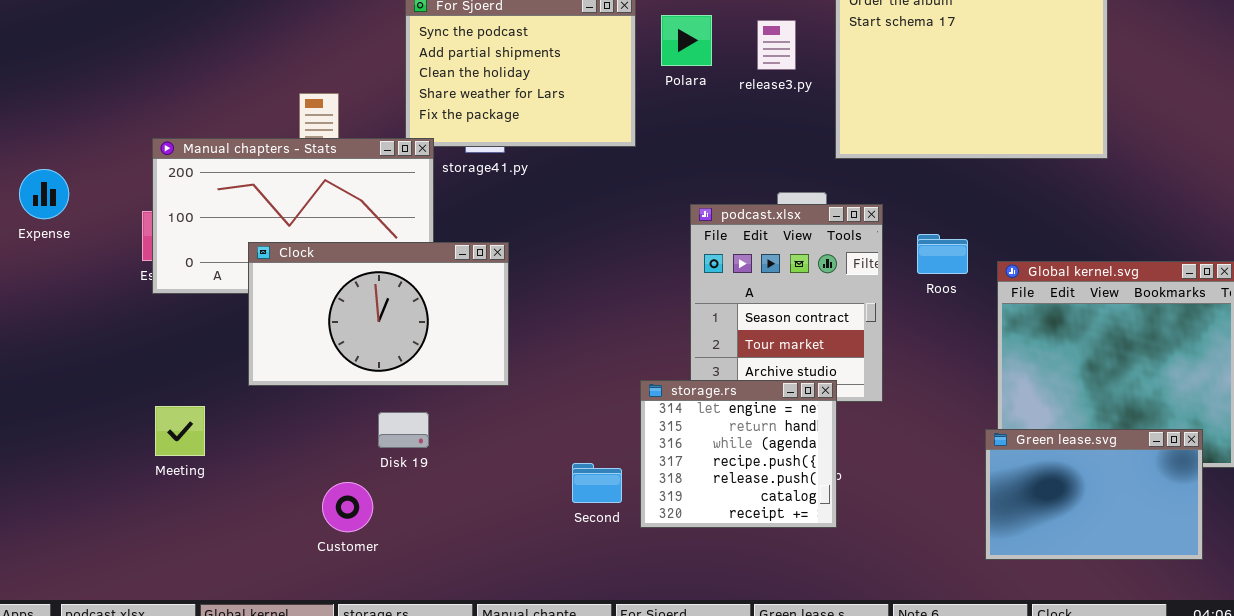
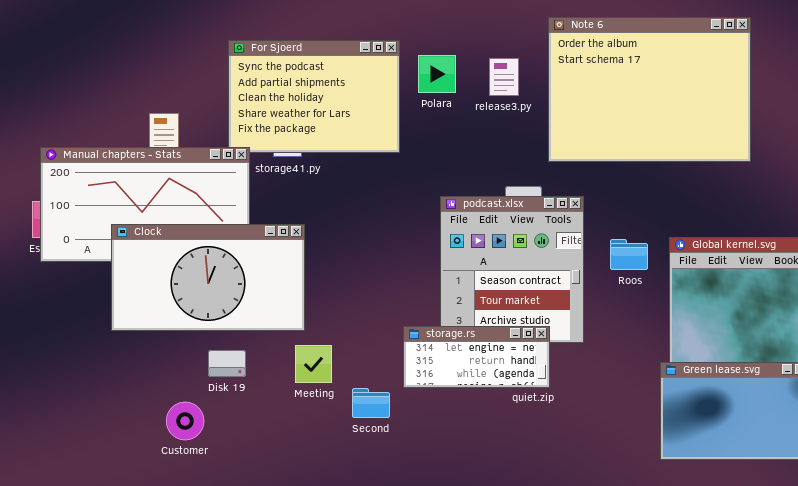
Roos: [917,234,968,274] -> [610,239,648,270], moved
storage.rs: [640,380,837,528] -> [403,326,550,388], resized
Meeting: [155,406,205,456] -> [295,345,332,383], moved

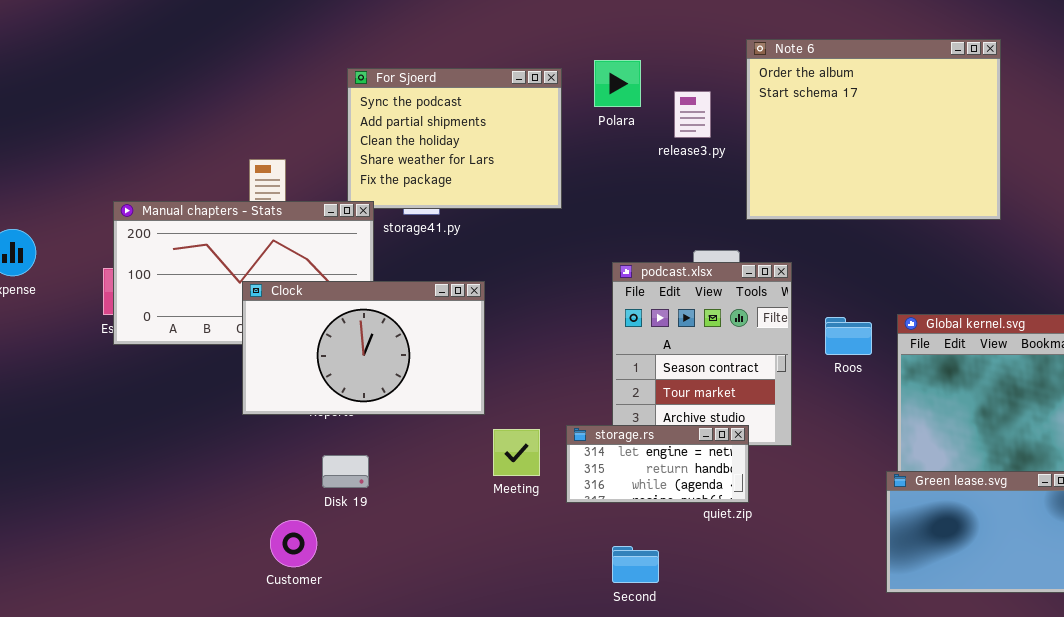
Polara: [418,55,456,93] -> [594,60,641,107], moved
Clock: [111,224,305,331] -> [242,281,485,415], moved
Meeting: [295,345,332,383] -> [493,429,540,476], moved
Second: [352,388,390,418] -> [612,546,659,583], moved

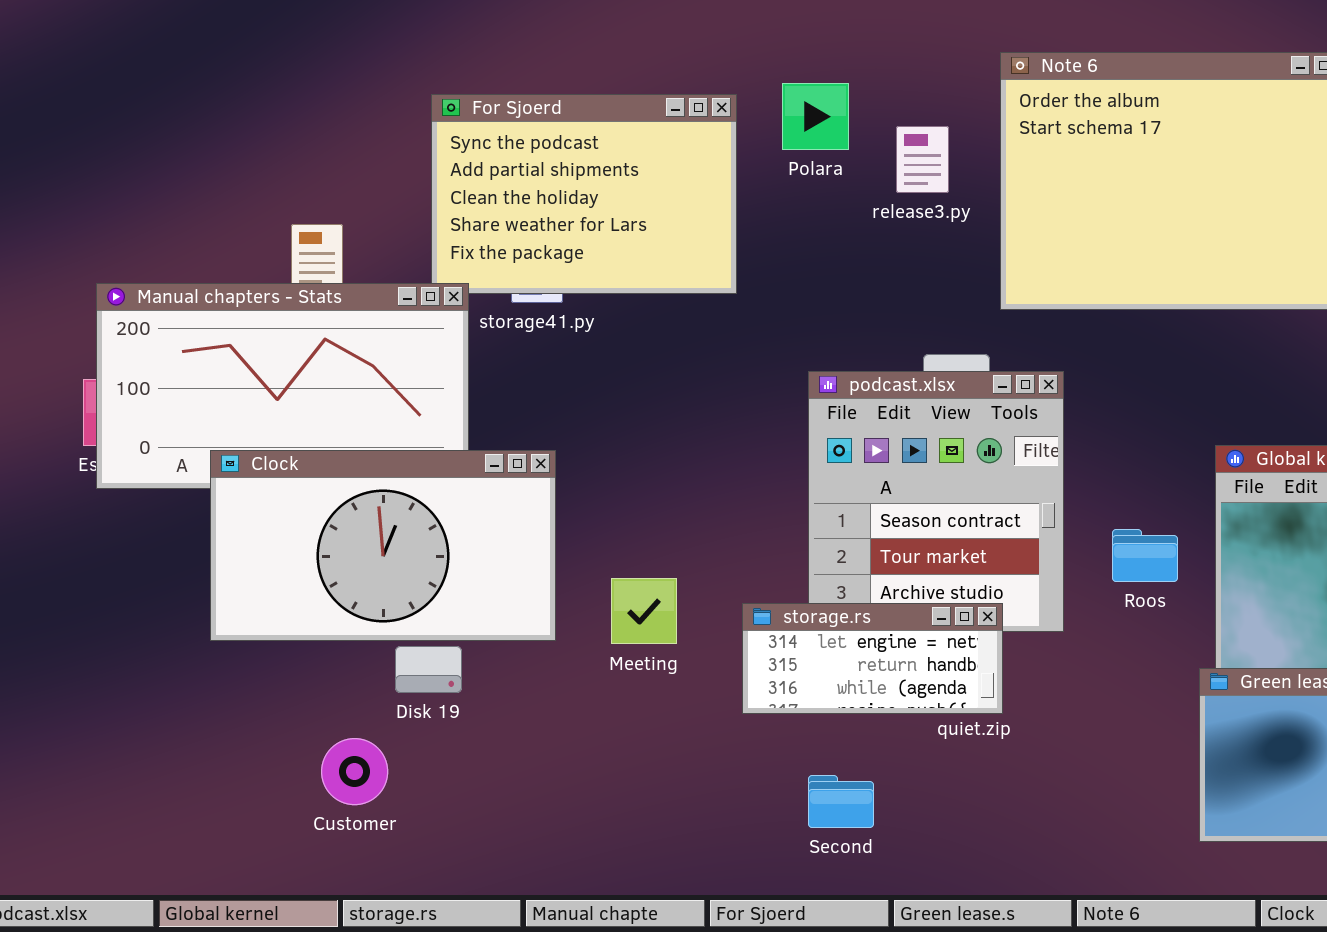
Clock: [242,281,485,415] -> [210,450,556,641], moved
Roos: [825,317,872,355] -> [1112,529,1178,582], moved
Meeting: [493,429,540,476] -> [611,578,677,644], moved

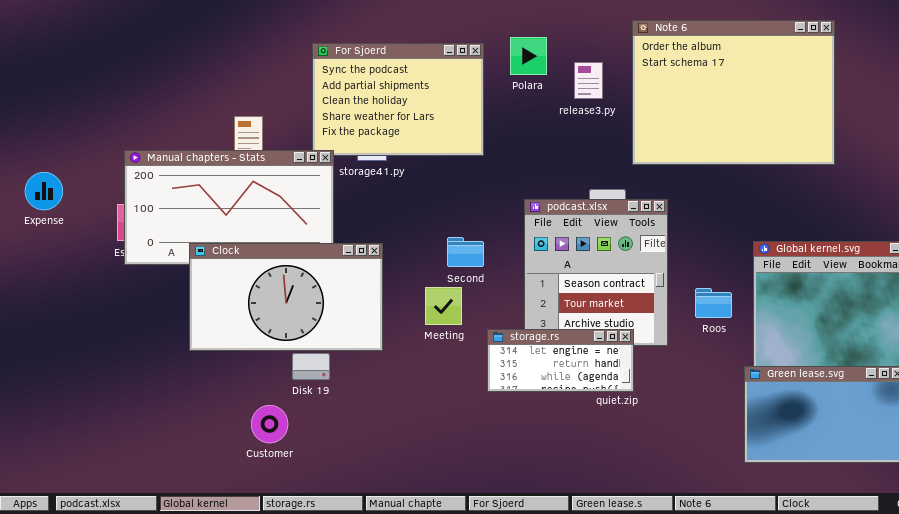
Meeting: [611,578,677,644] -> [425,287,462,325], moved
Second: [808,775,874,828] -> [447,237,484,267], moved

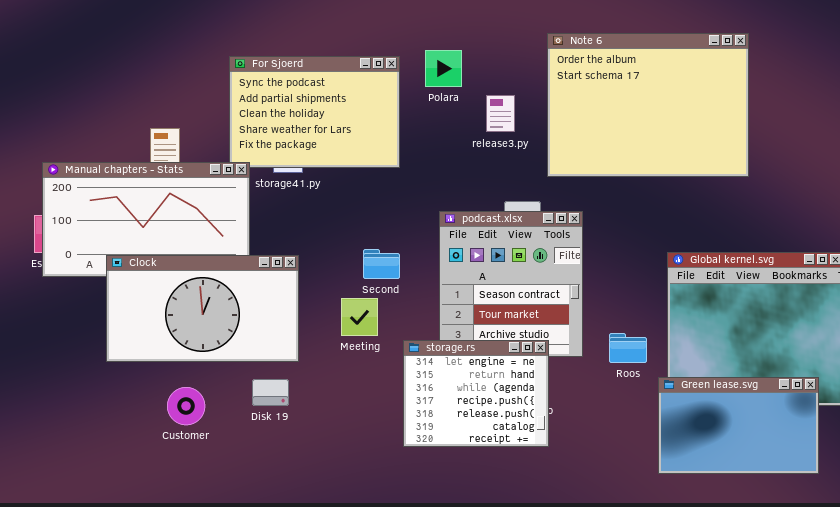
release3.py: [574,62,603,99] -> [486,95,515,132], moved
Roos: [695,288,732,318] -> [609,333,647,363], moved
storage.rs: [487,329,634,392] -> [403,340,549,447], resized
Disk 19: [292,353,330,380] -> [252,379,289,406], moved
Customer: [251,405,288,443] -> [167,387,205,425], moved

